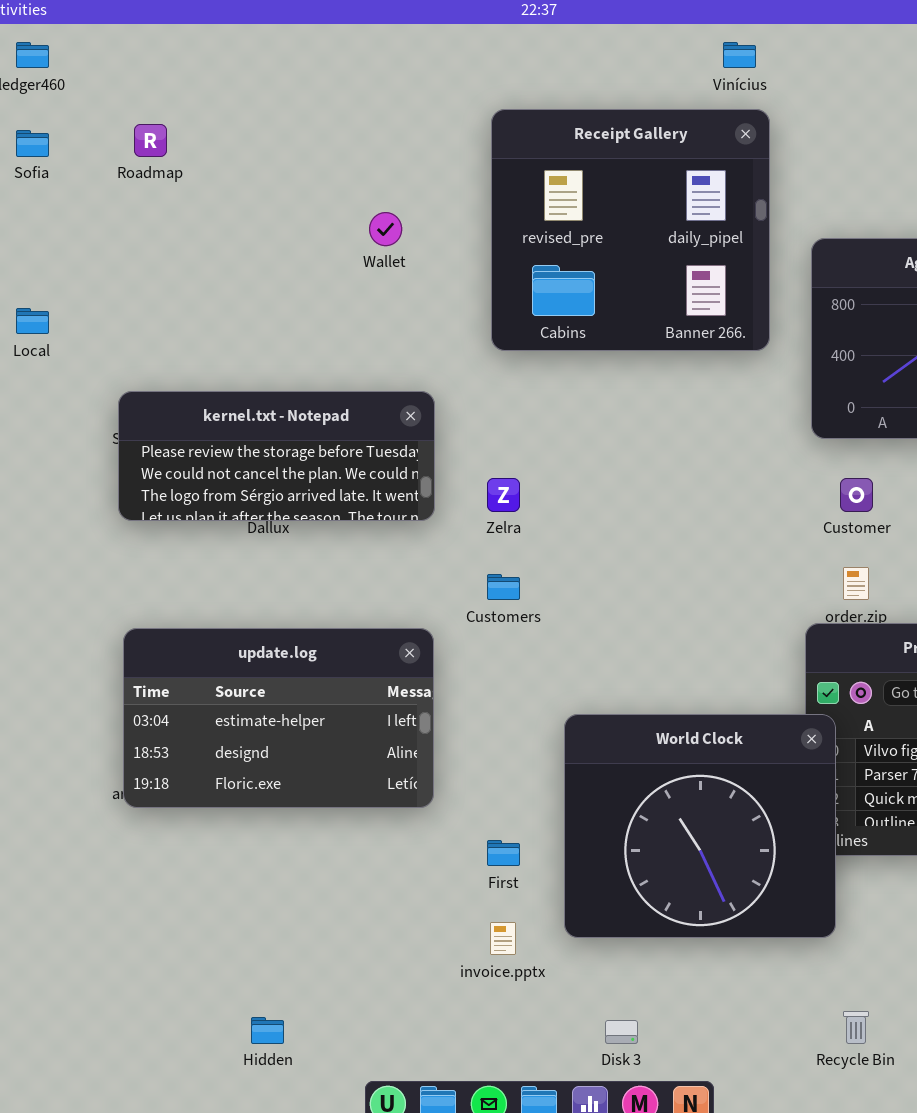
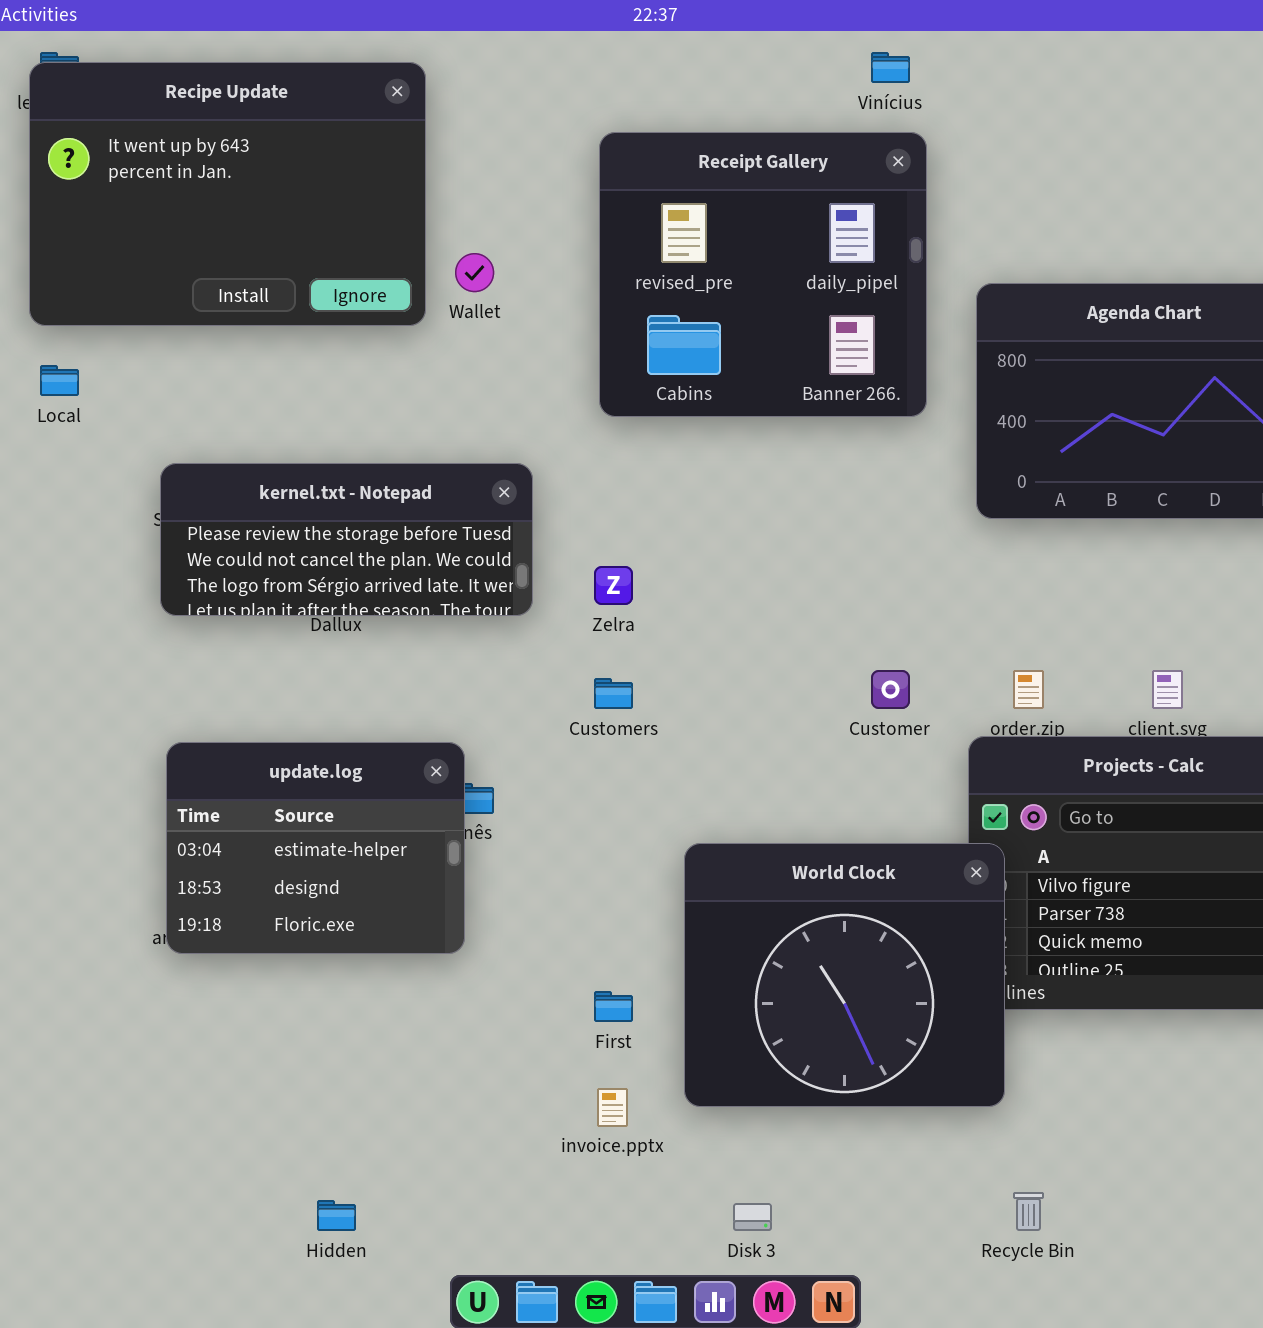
Recipe Update: none -> [29,62,426,326], opened
Customer: [840,478,873,512] -> [871,670,910,709], moved
update.log: [123,628,434,808] -> [166,742,465,954], resized

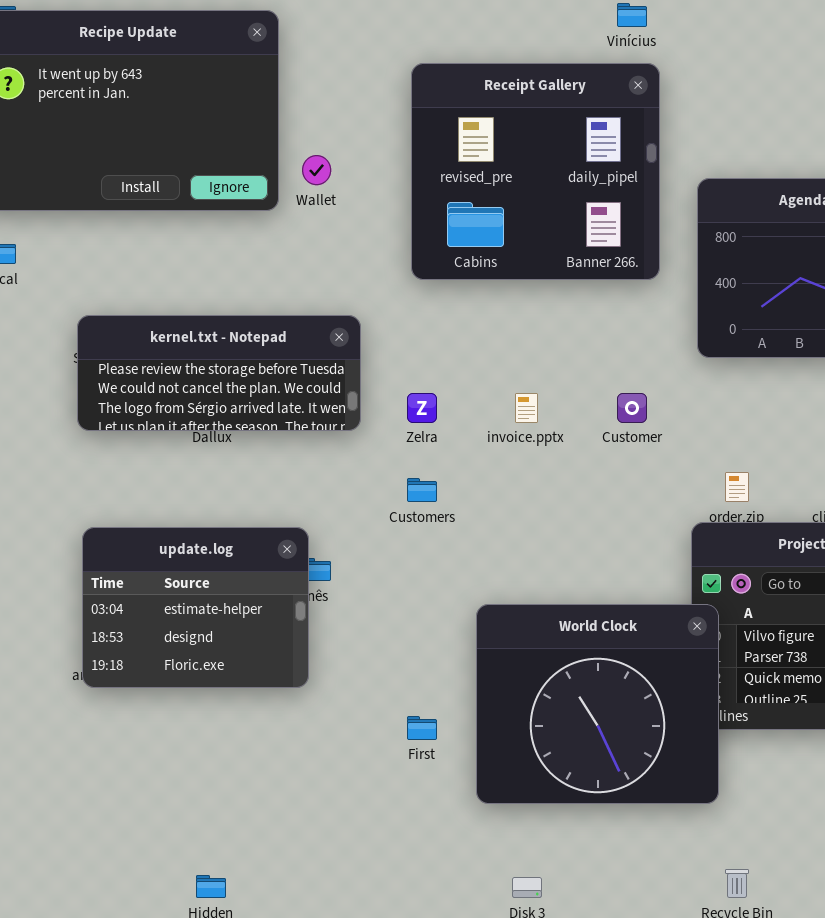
Customer: [871,670,910,709] -> [617,393,647,423], moved
invoice.pptx: [597,1088,628,1127] -> [515,393,538,423], moved

